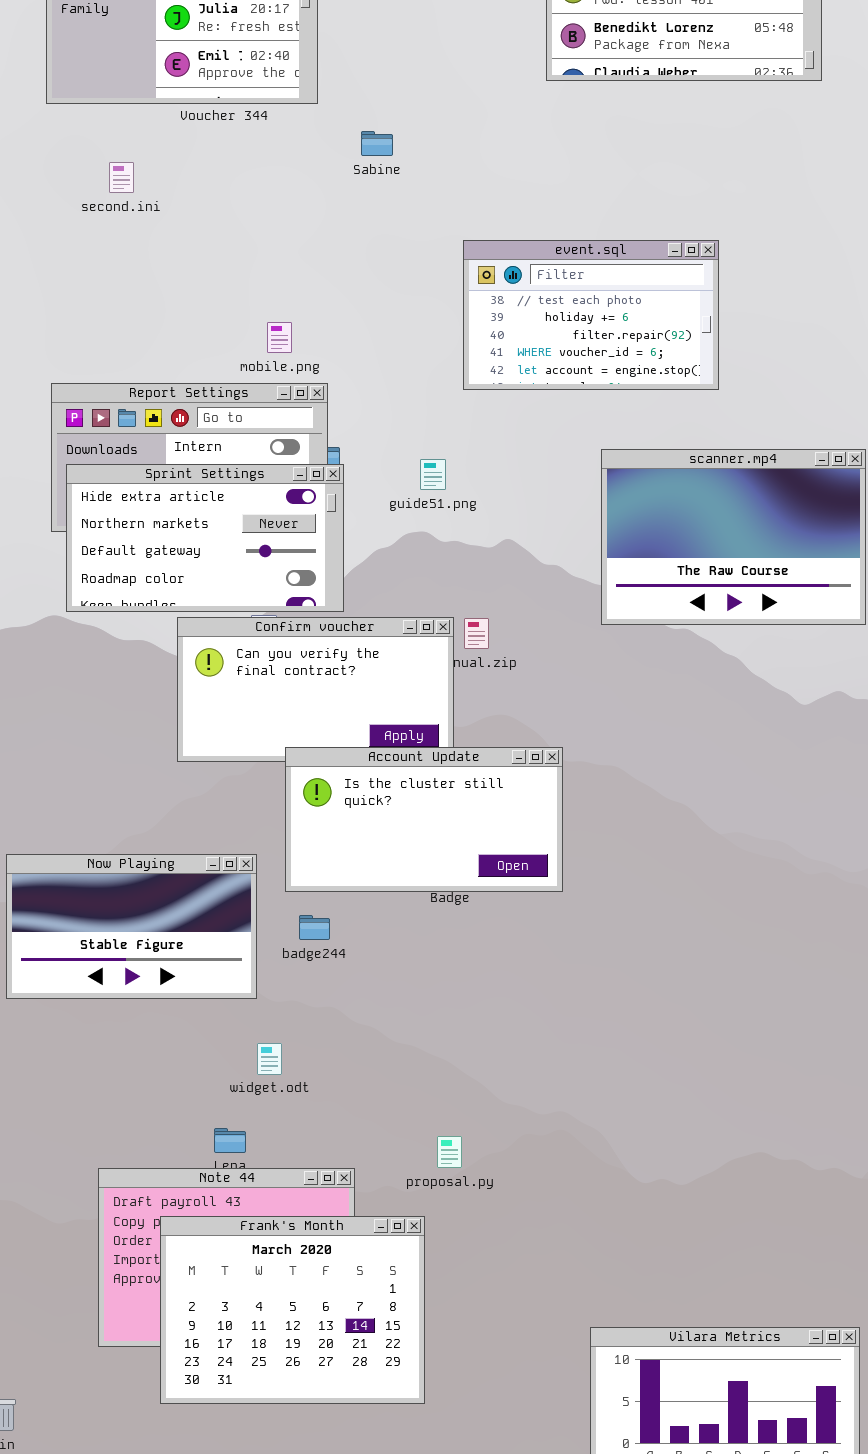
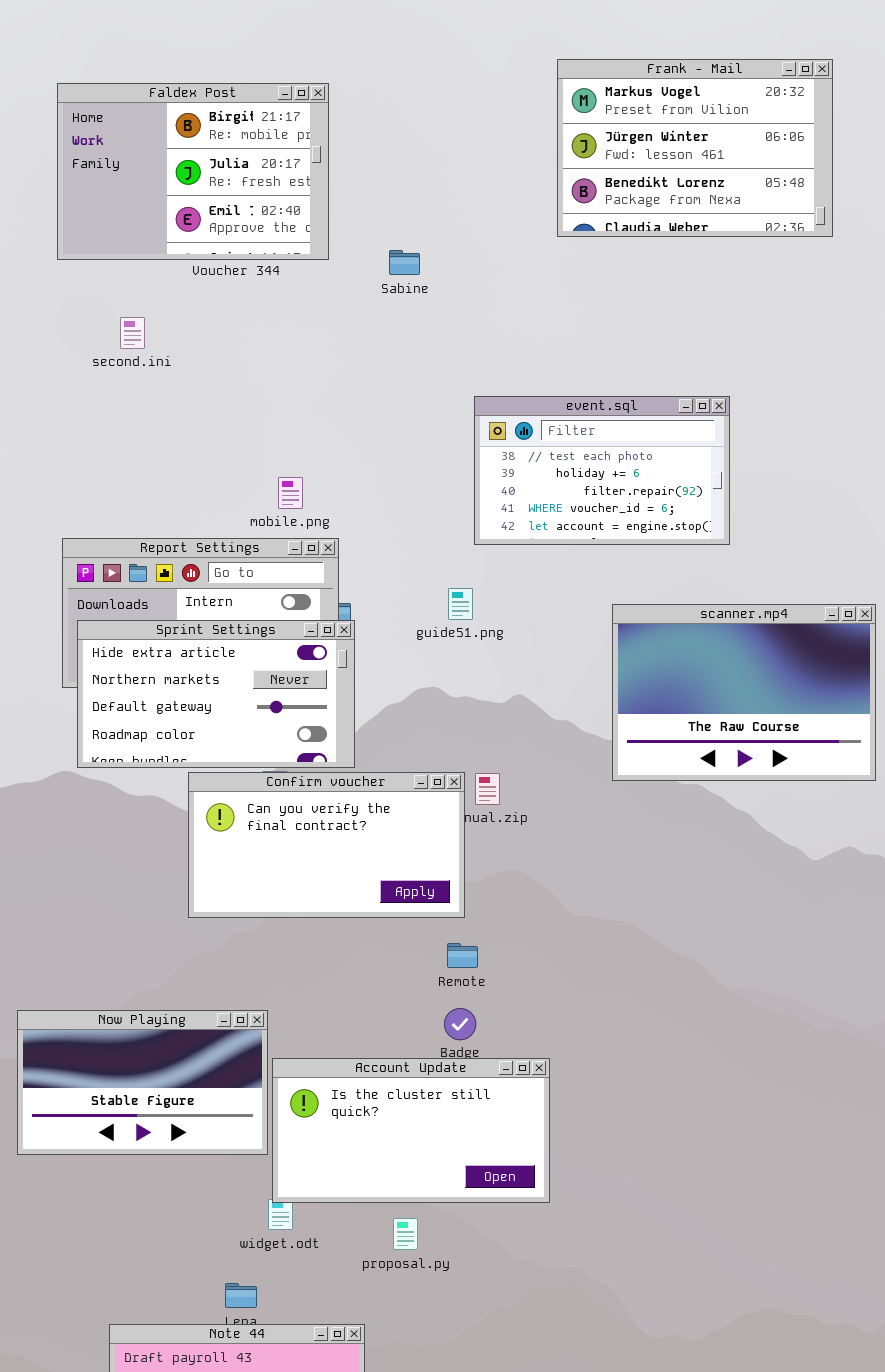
Sabine: [361,131,393,156] -> [389,250,420,275], moved
guide51.png: [420,459,446,490] -> [448,588,473,620], moved
Account Update: [285,747,563,892] -> [272,1058,550,1203], moved
proposal.py: [437,1136,462,1168] -> [393,1218,418,1250], moved

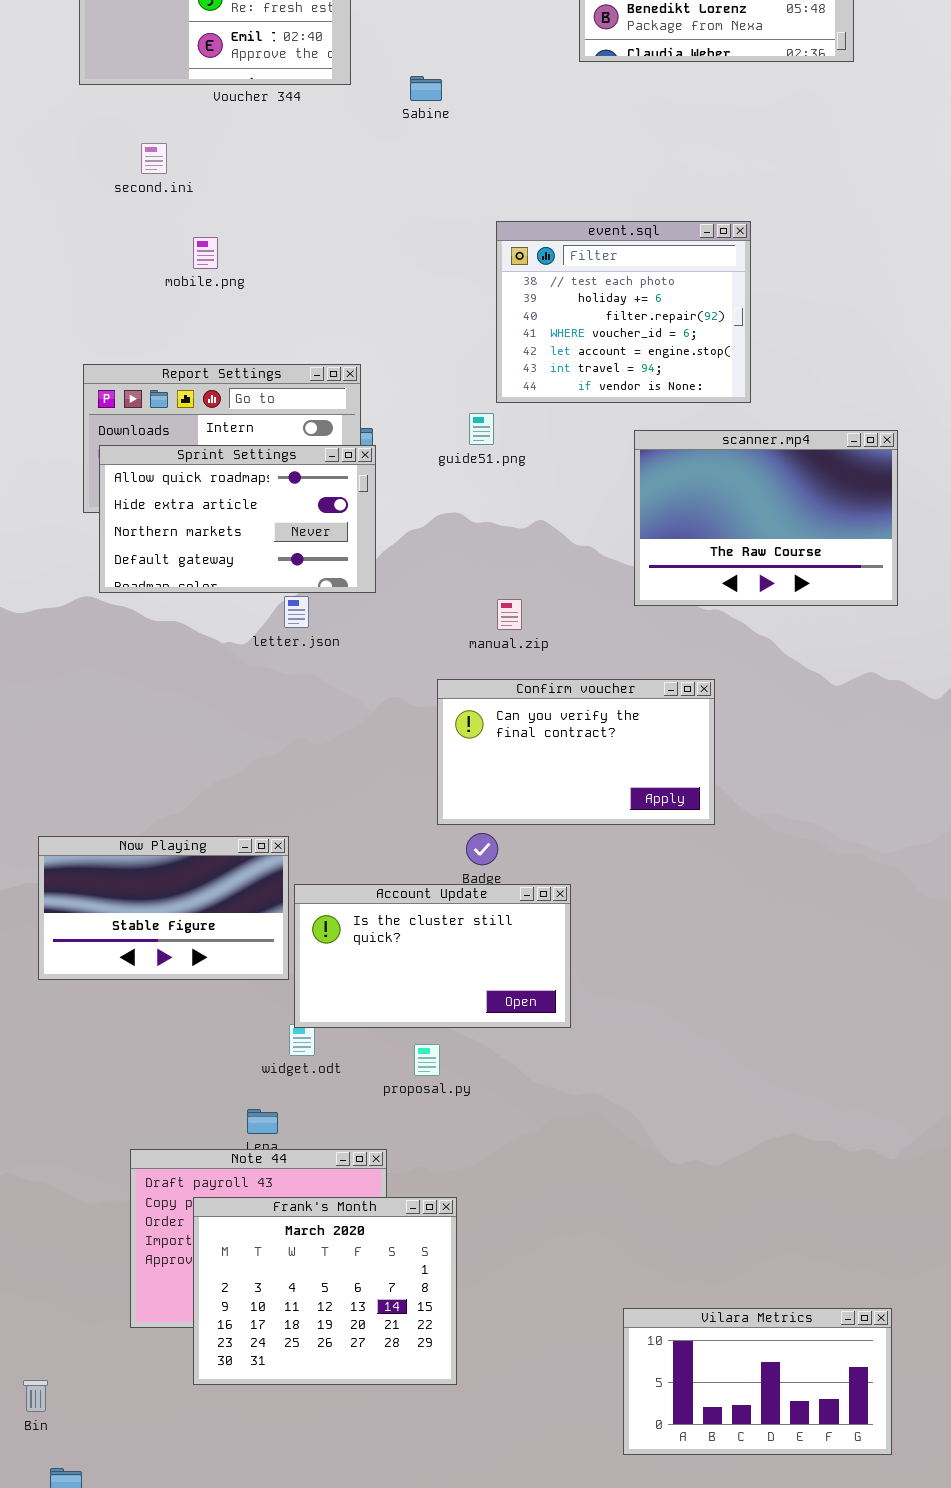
event.sql: [474,396,730,545] -> [496,221,751,403], resized
mobile.png: [278,477,303,509] -> [193,237,218,269], moved
Sprint Settings: [77,620,355,768] -> [99,445,376,593], scrolled up 1 row
Confirm voucher: [188,772,465,918] -> [437,679,715,825], moved

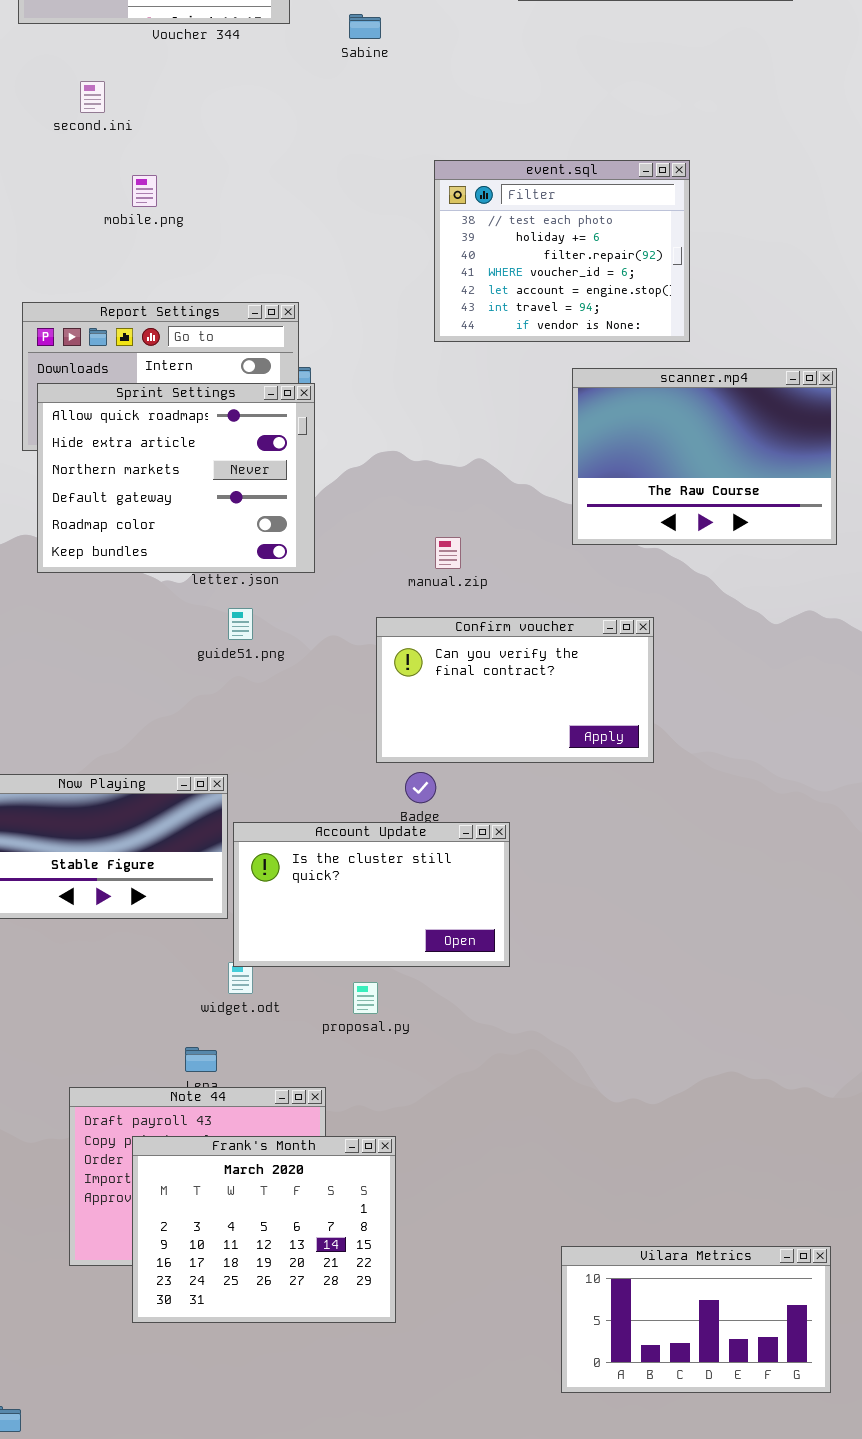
guide51.png: [469,413,494,445] -> [228,608,253,640], moved
Sprint Settings: [99,445,376,593] -> [37,383,315,573], resized

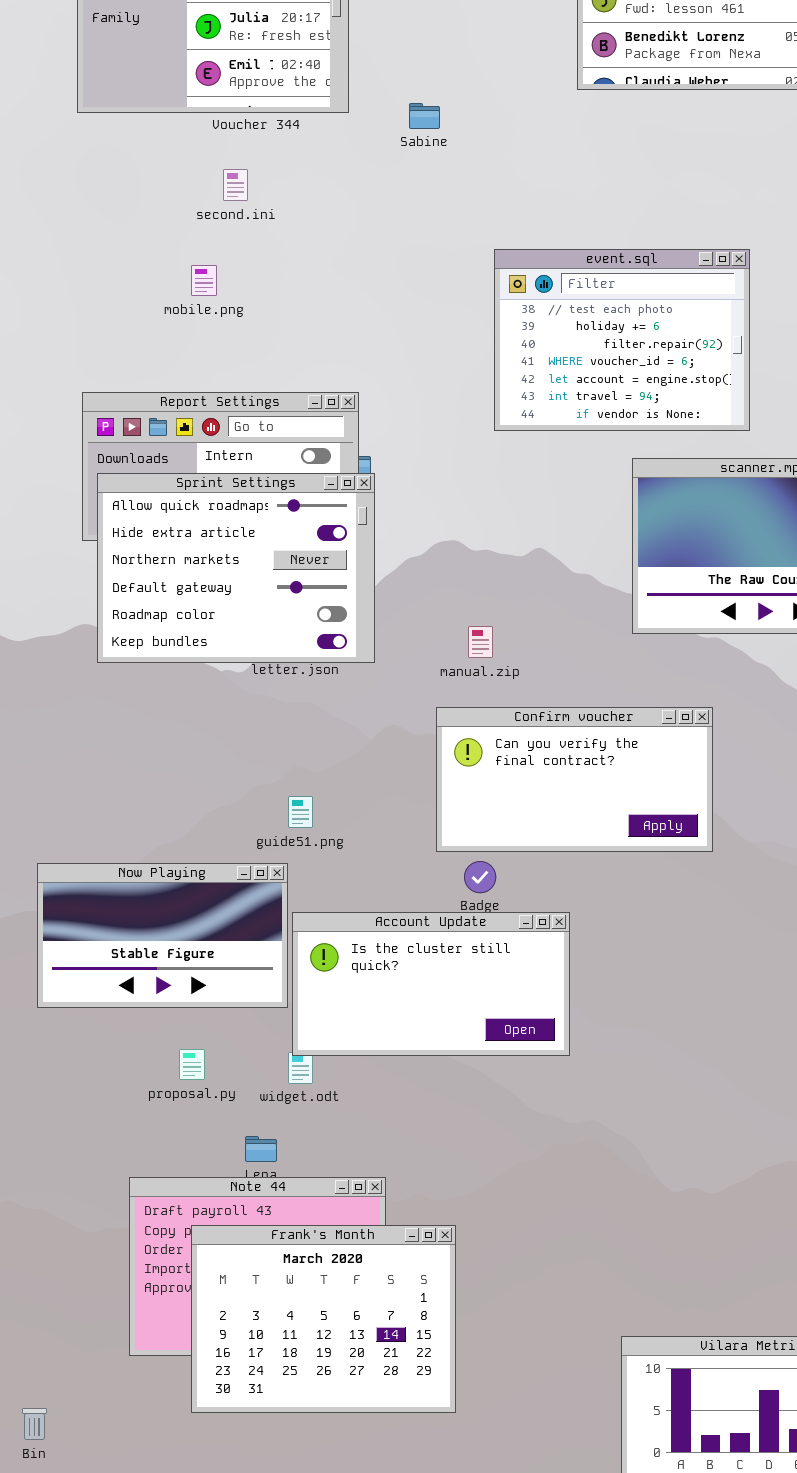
second.ini: [80,81,105,113] -> [223,169,248,201], moved
manual.zip: [435,537,461,569] -> [468,626,493,658], moved
guide51.png: [228,608,253,640] -> [288,796,313,828], moved
proposal.py: [353,982,378,1014] -> [179,1049,205,1080], moved

